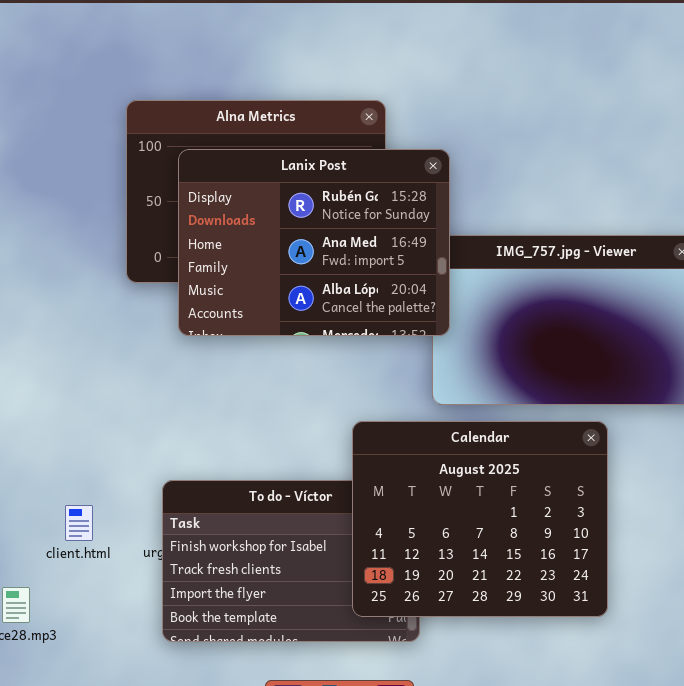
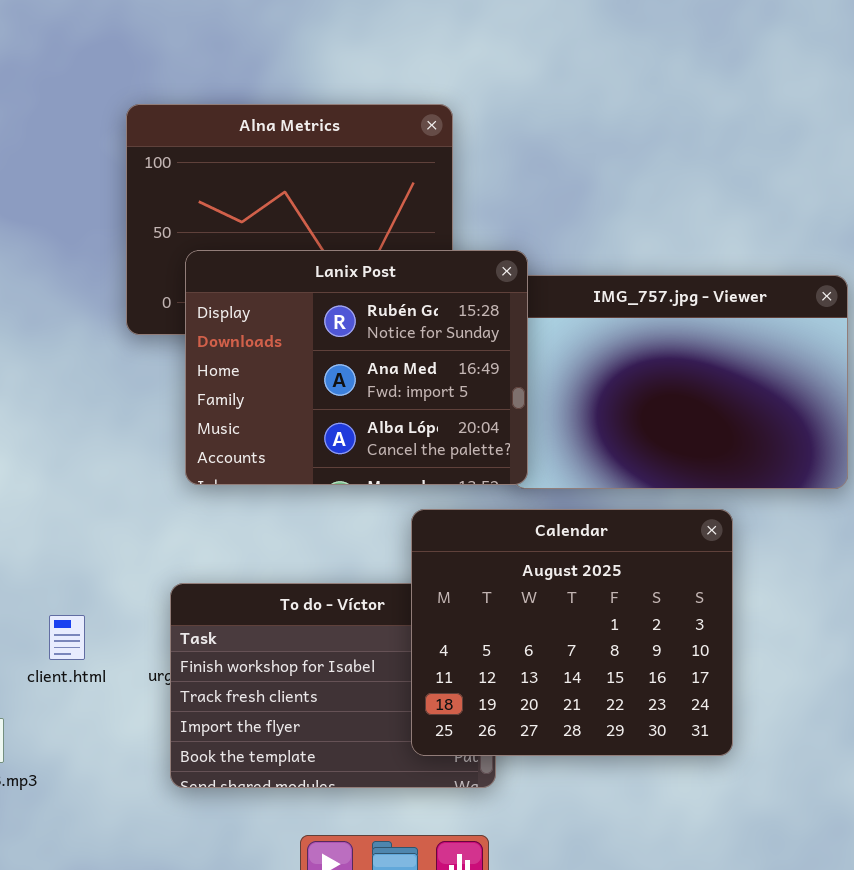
Lanix Post: [178,149,450,336] -> [185,250,528,485], moved

